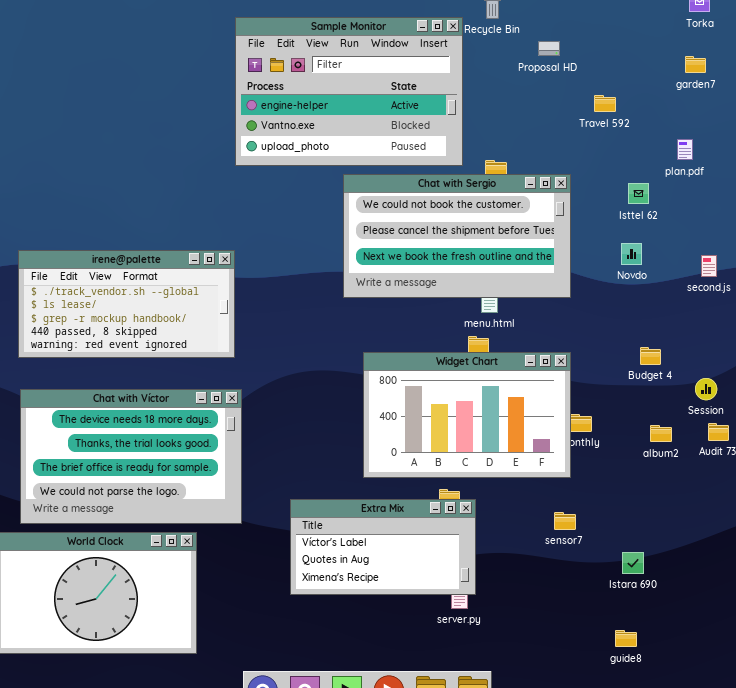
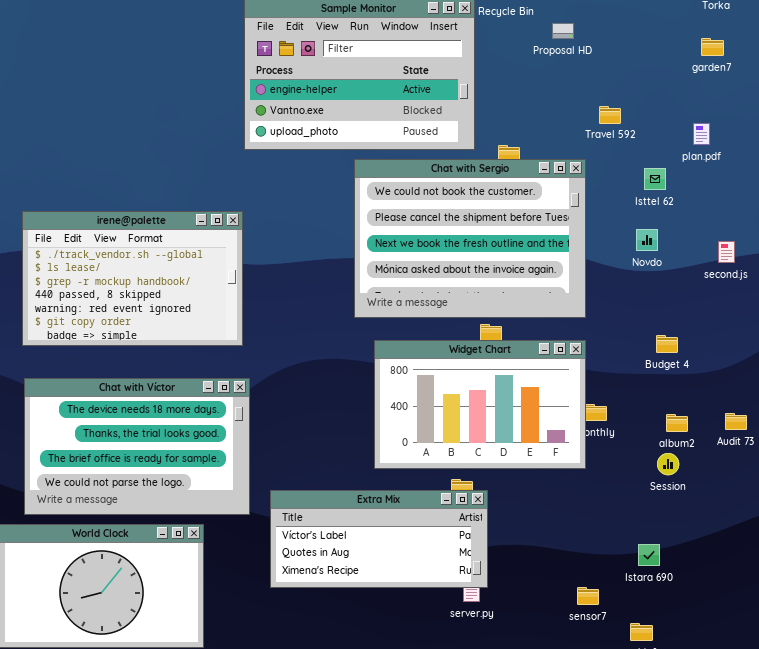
Travel 592: [594,95,616,112] -> [599,106,621,124], moved
Chat with Sergio: [343,174,571,298] -> [354,159,586,318], resized
irene@palette: [18,250,235,358] -> [22,211,243,346], resized
Session: [695,378,717,400] -> [657,453,679,475], moved
Extra Mix: [290,499,476,595] -> [270,490,488,588], resized
sensor7: [554,512,576,530] -> [577,587,599,605], moved

